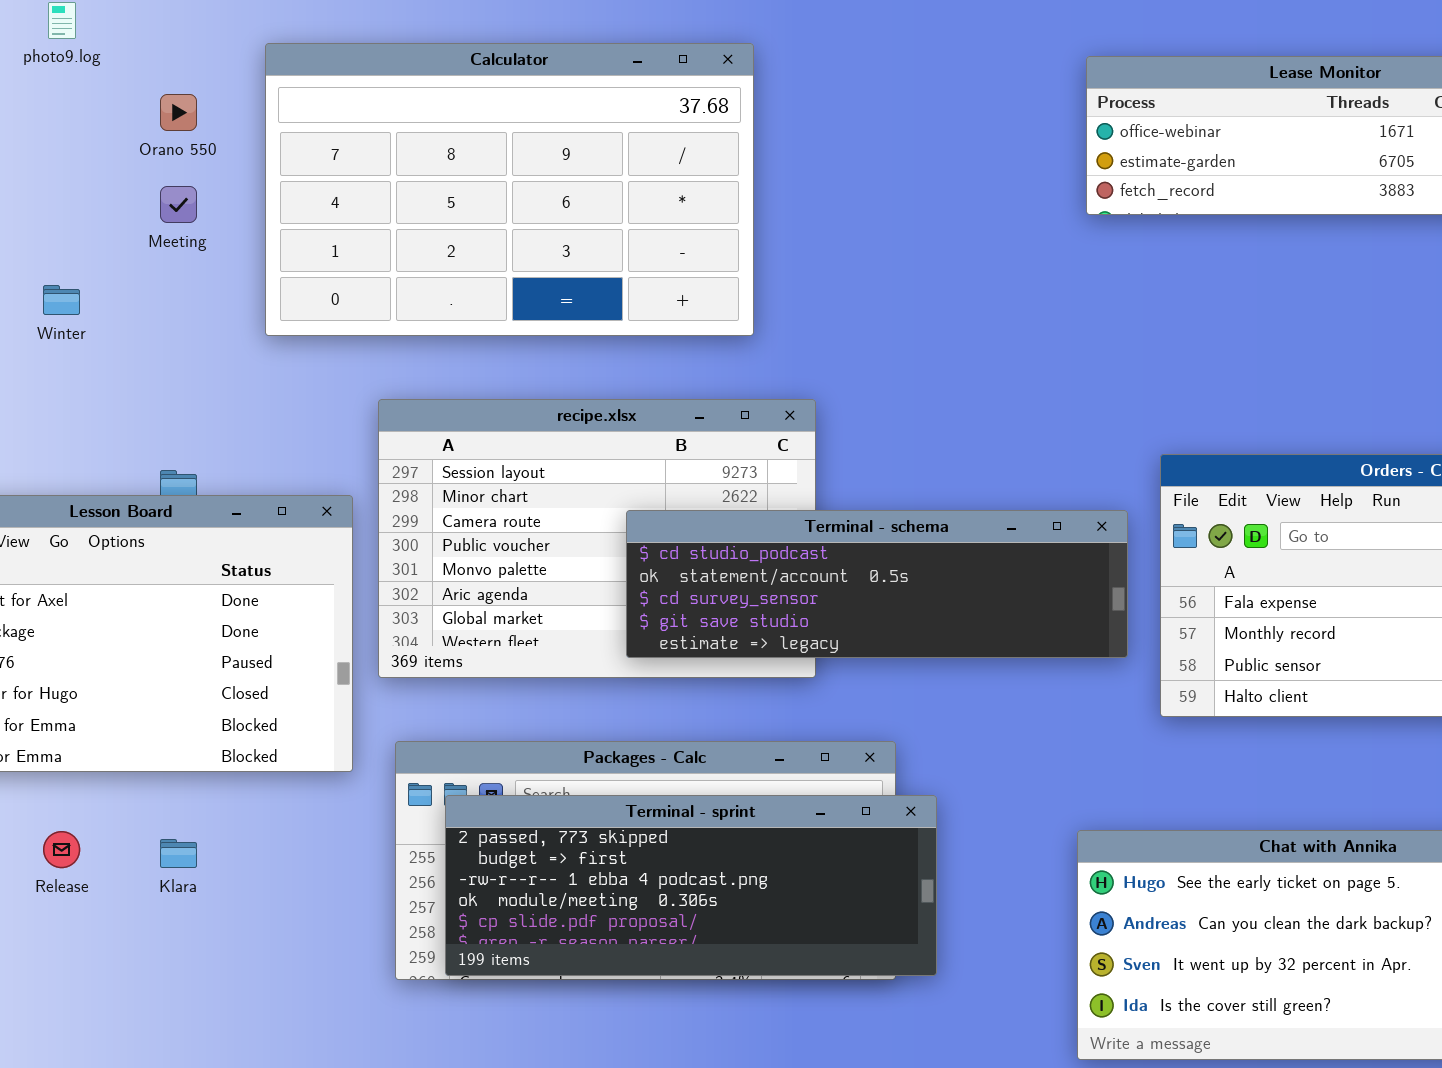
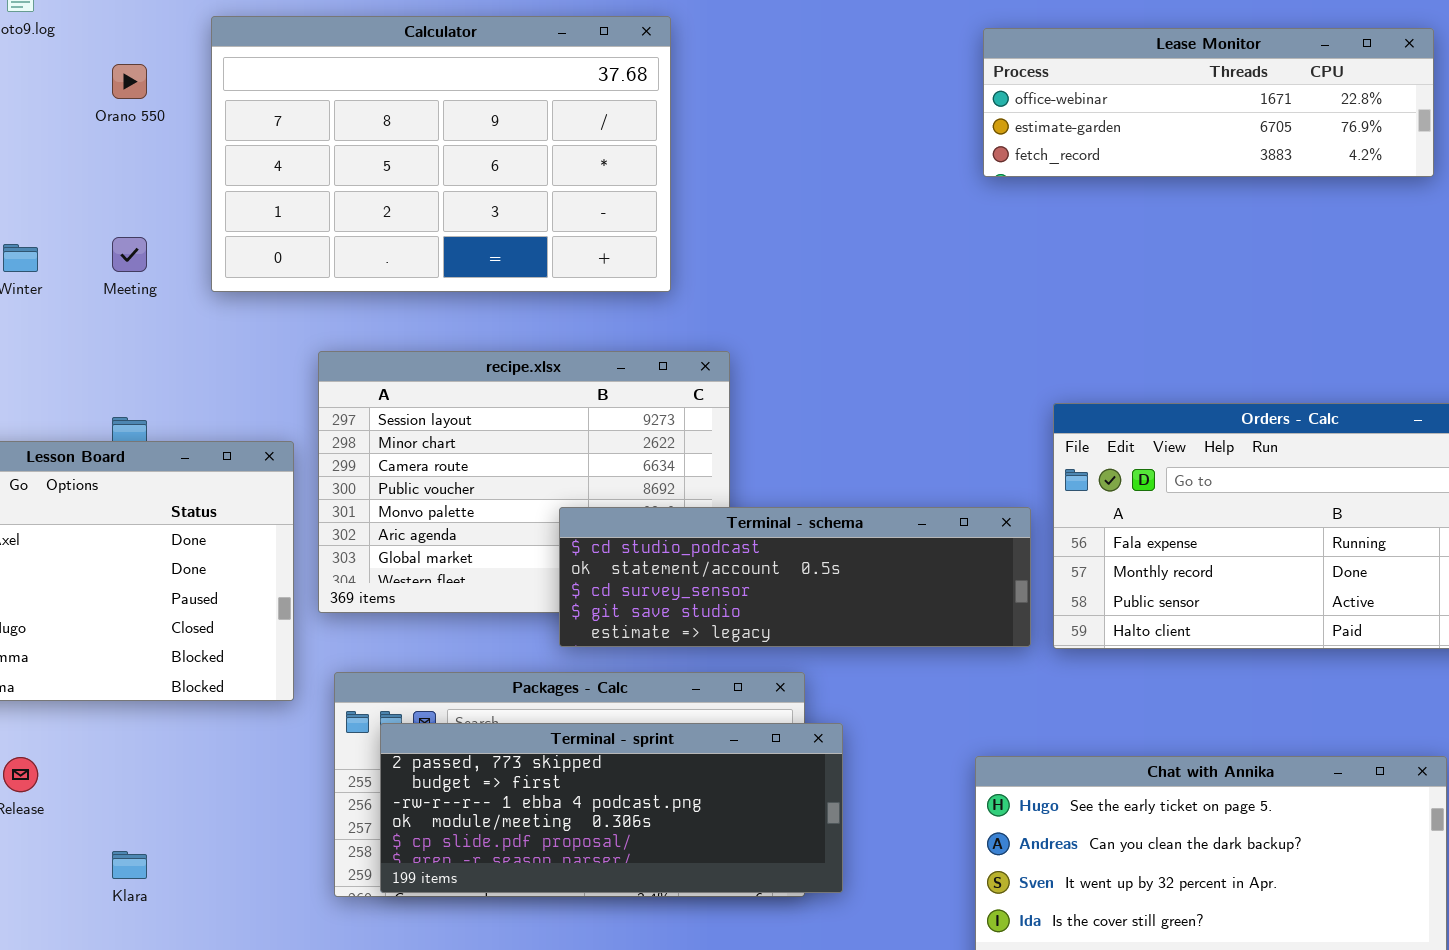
Meeting: [160,186,197,223] -> [112,237,147,272], moved
Terminal - schema: [626,510,1128,658] -> [559,507,1031,647], moved
Klara: [160,839,197,868] -> [112,851,147,879], moved

